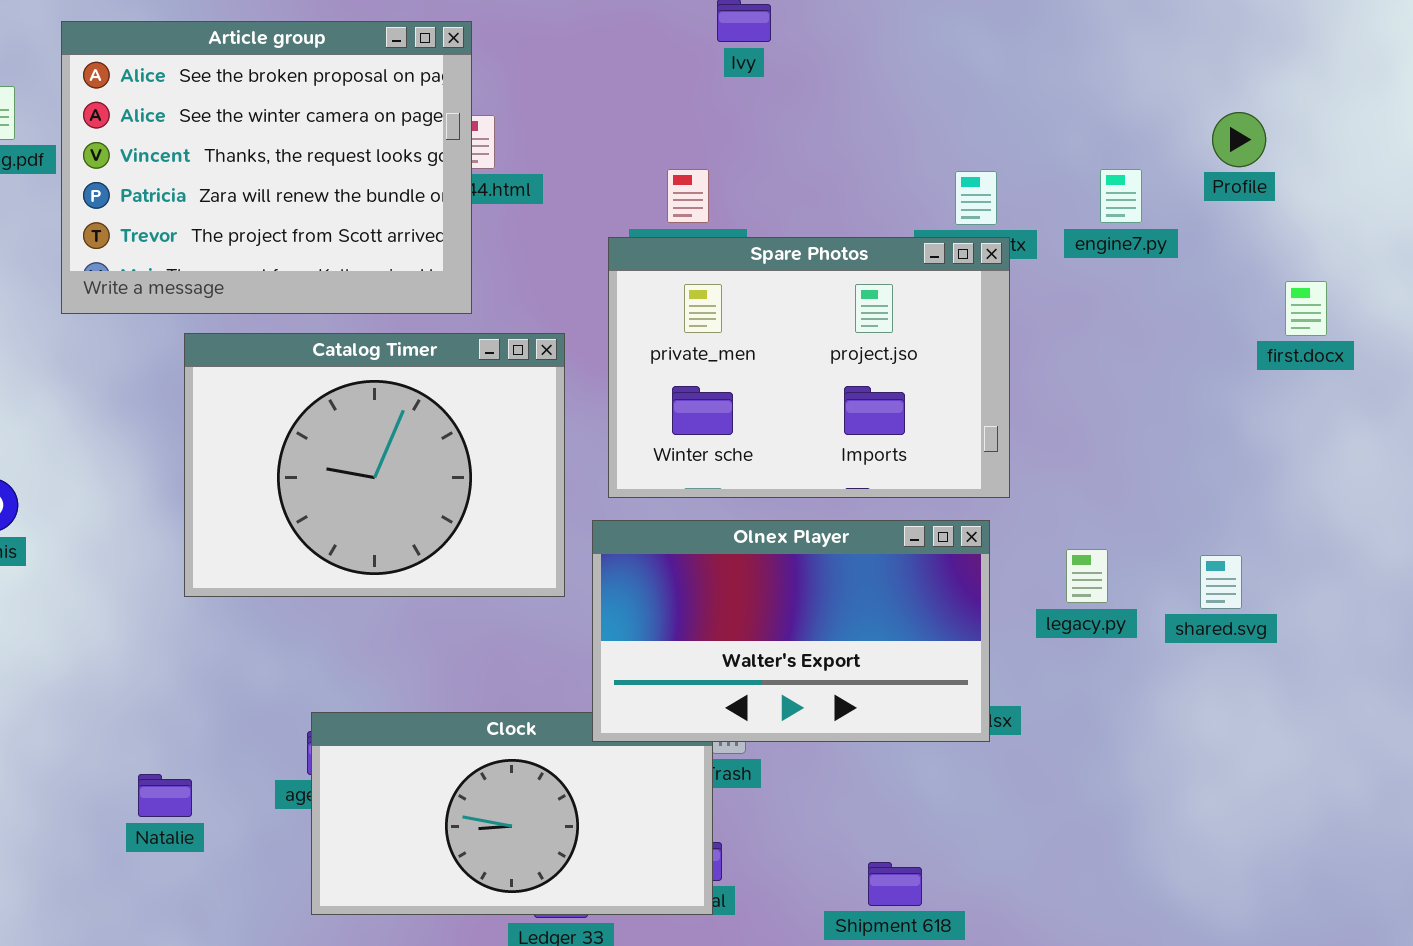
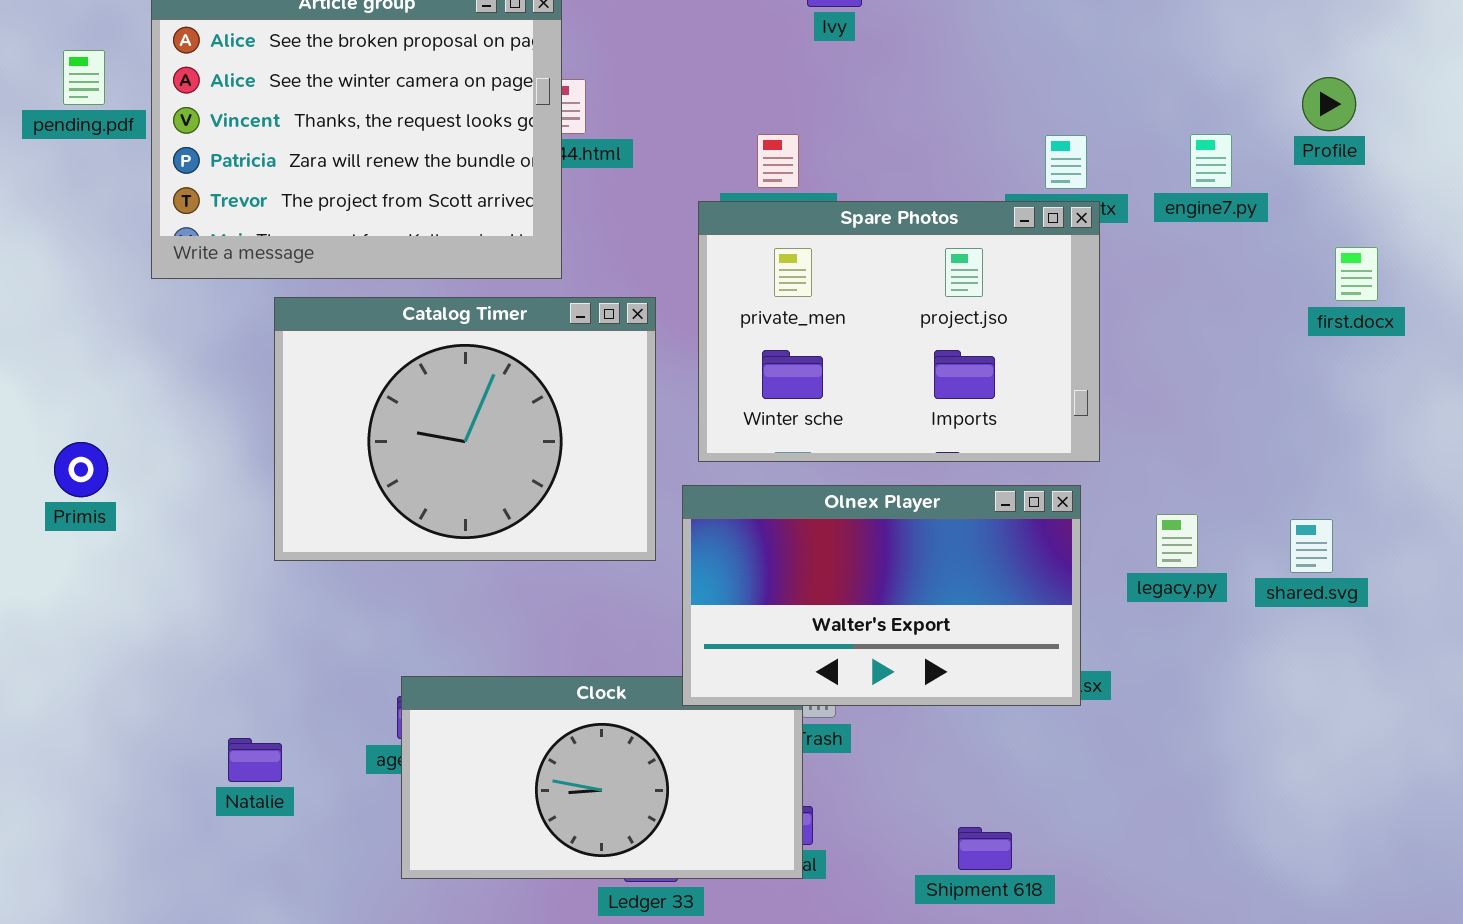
first.docx: [1285,281,1327,336] -> [1335,247,1378,301], moved

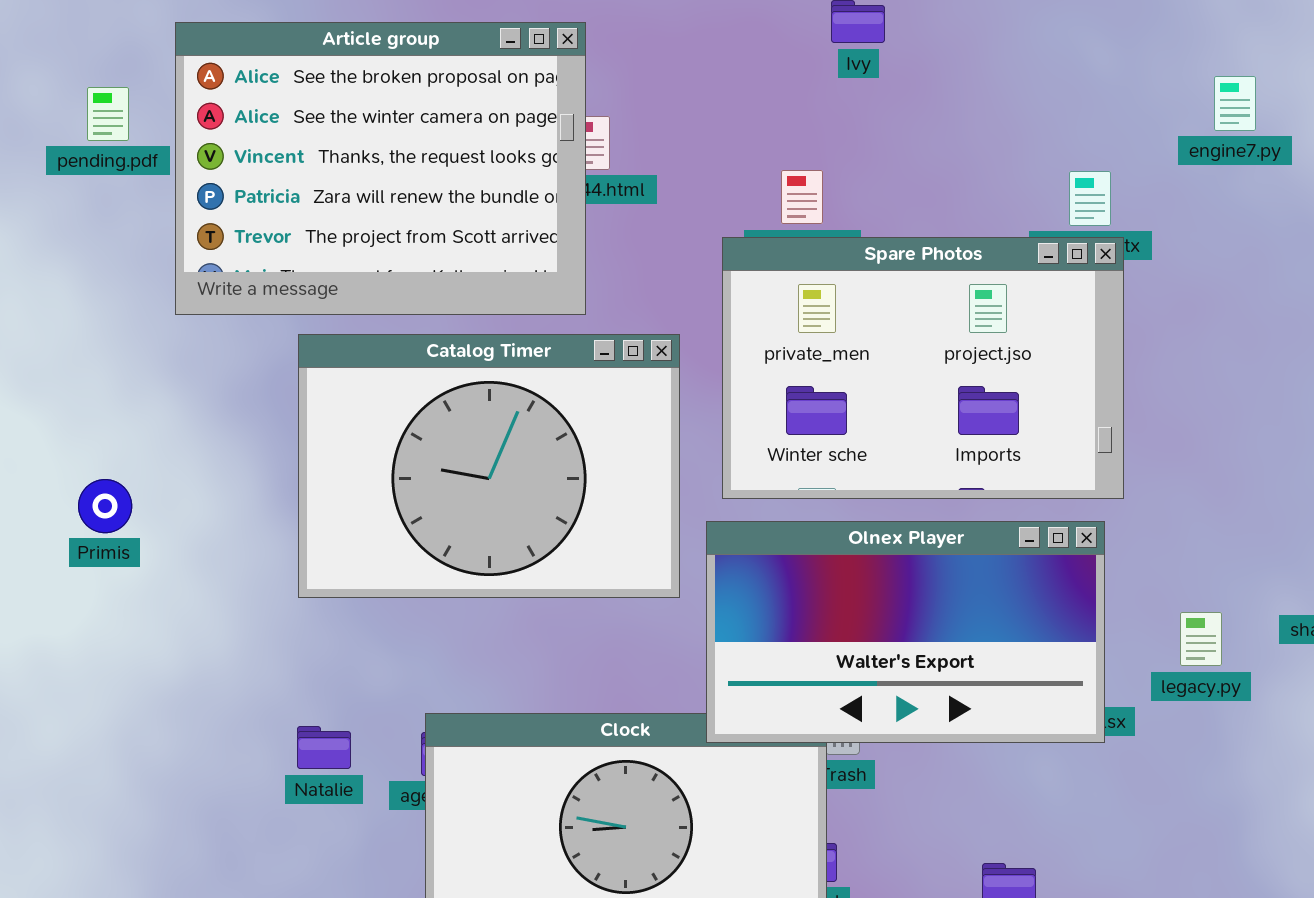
engine7.py: [1190,134,1232,188] -> [1214,76,1256,131], moved
legacy.py: [1156,514,1198,568] -> [1180,612,1222,666], moved
Natalie: [228,738,282,782] -> [297,726,351,769], moved

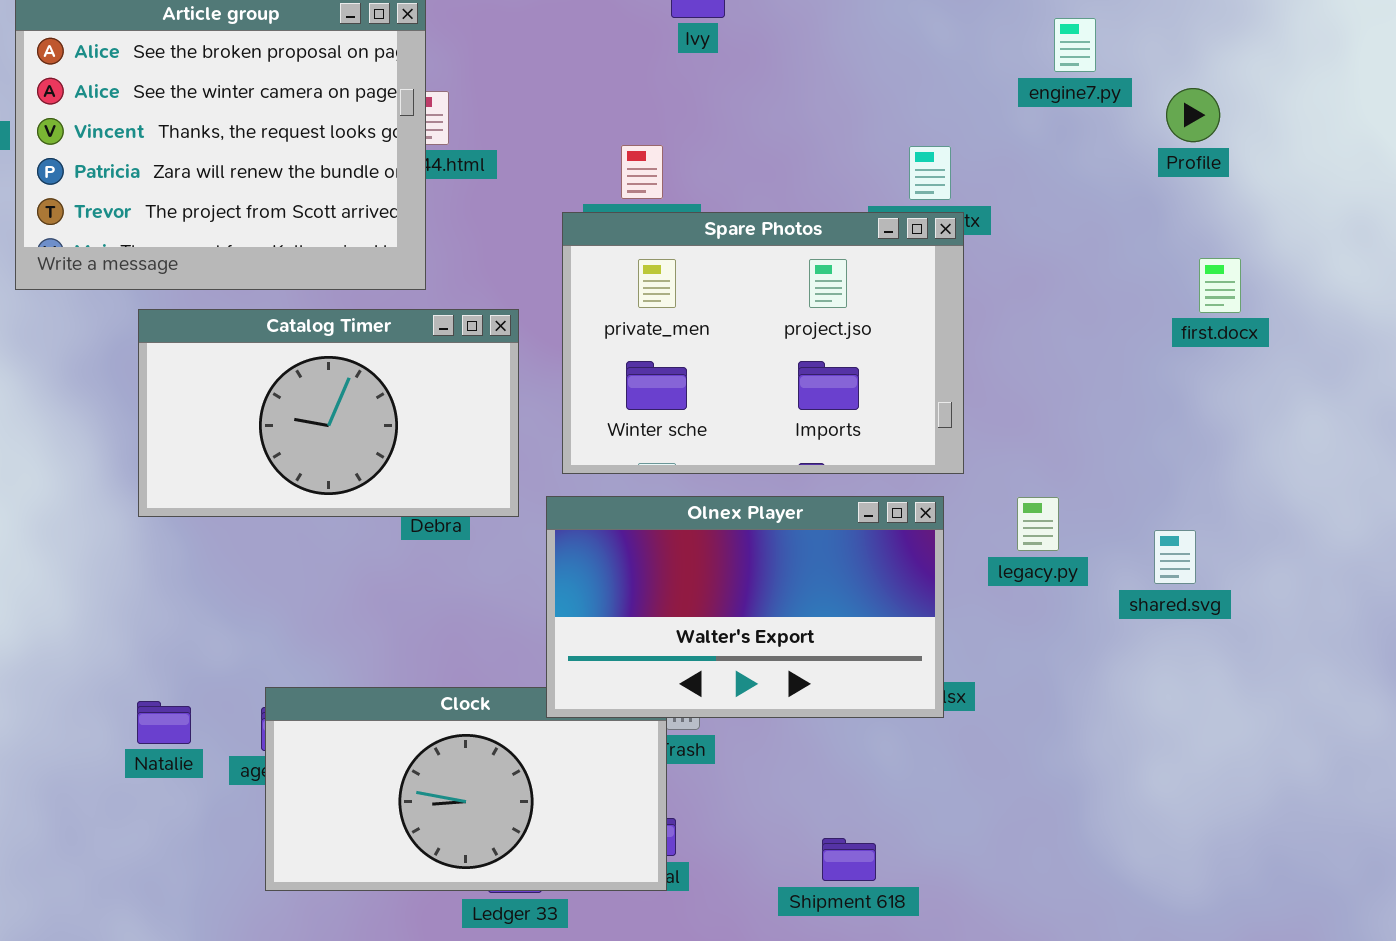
engine7.py: [1214,76,1256,131] -> [1054,18,1096,72], moved
Catalog Timer: [298,334,680,598] -> [138,309,519,517], resized
legacy.py: [1180,612,1222,666] -> [1017,497,1059,551], moved

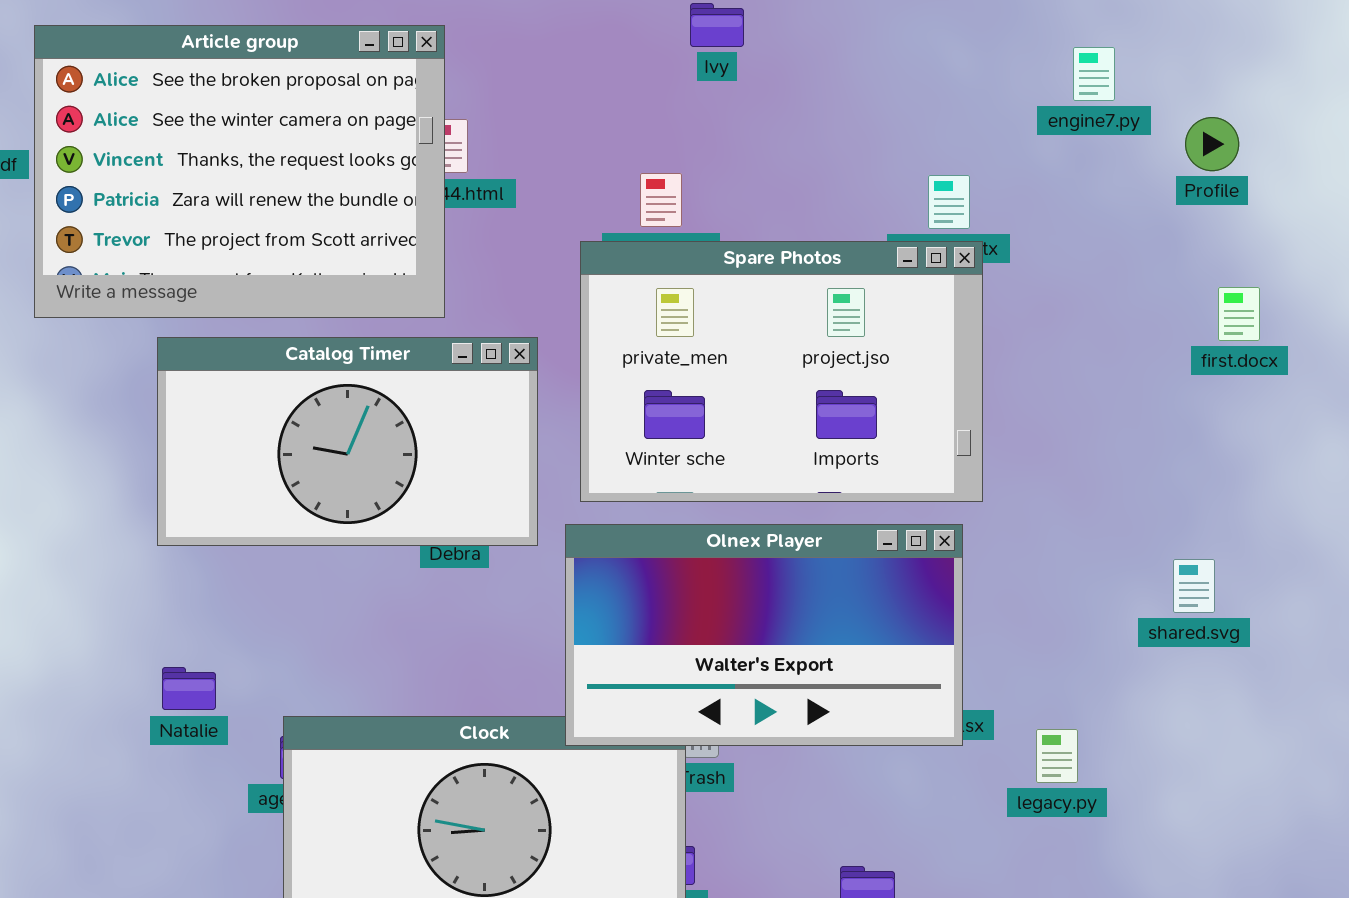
legacy.py: [1017,497,1059,551] -> [1036,729,1078,783], moved
Natalie: [137,701,191,744] -> [162,667,216,710], moved

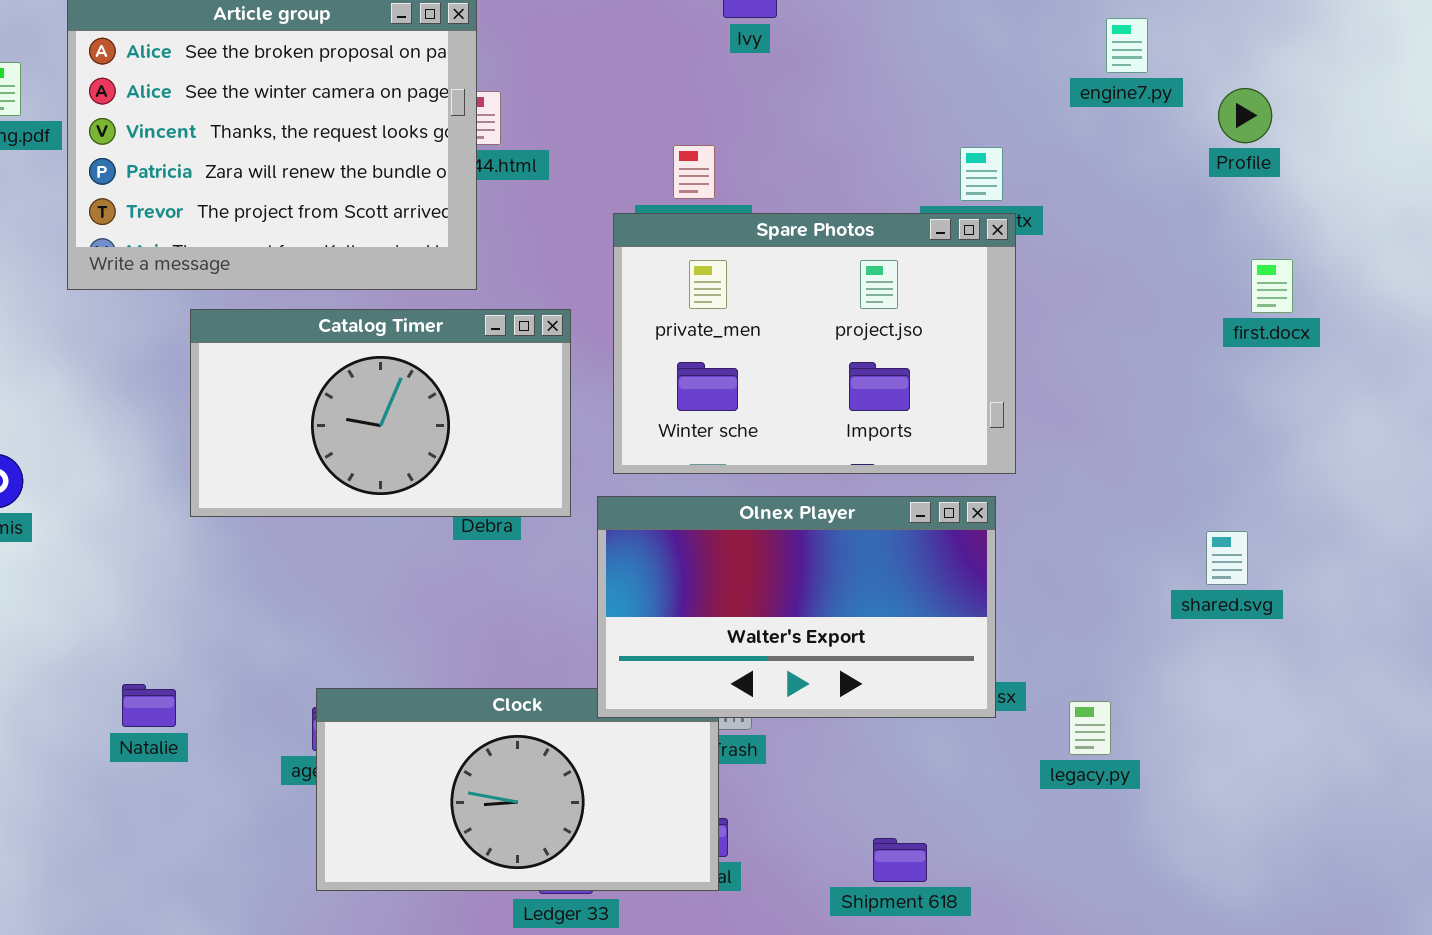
Natalie: [162,667,216,710] -> [122,684,176,727], moved

